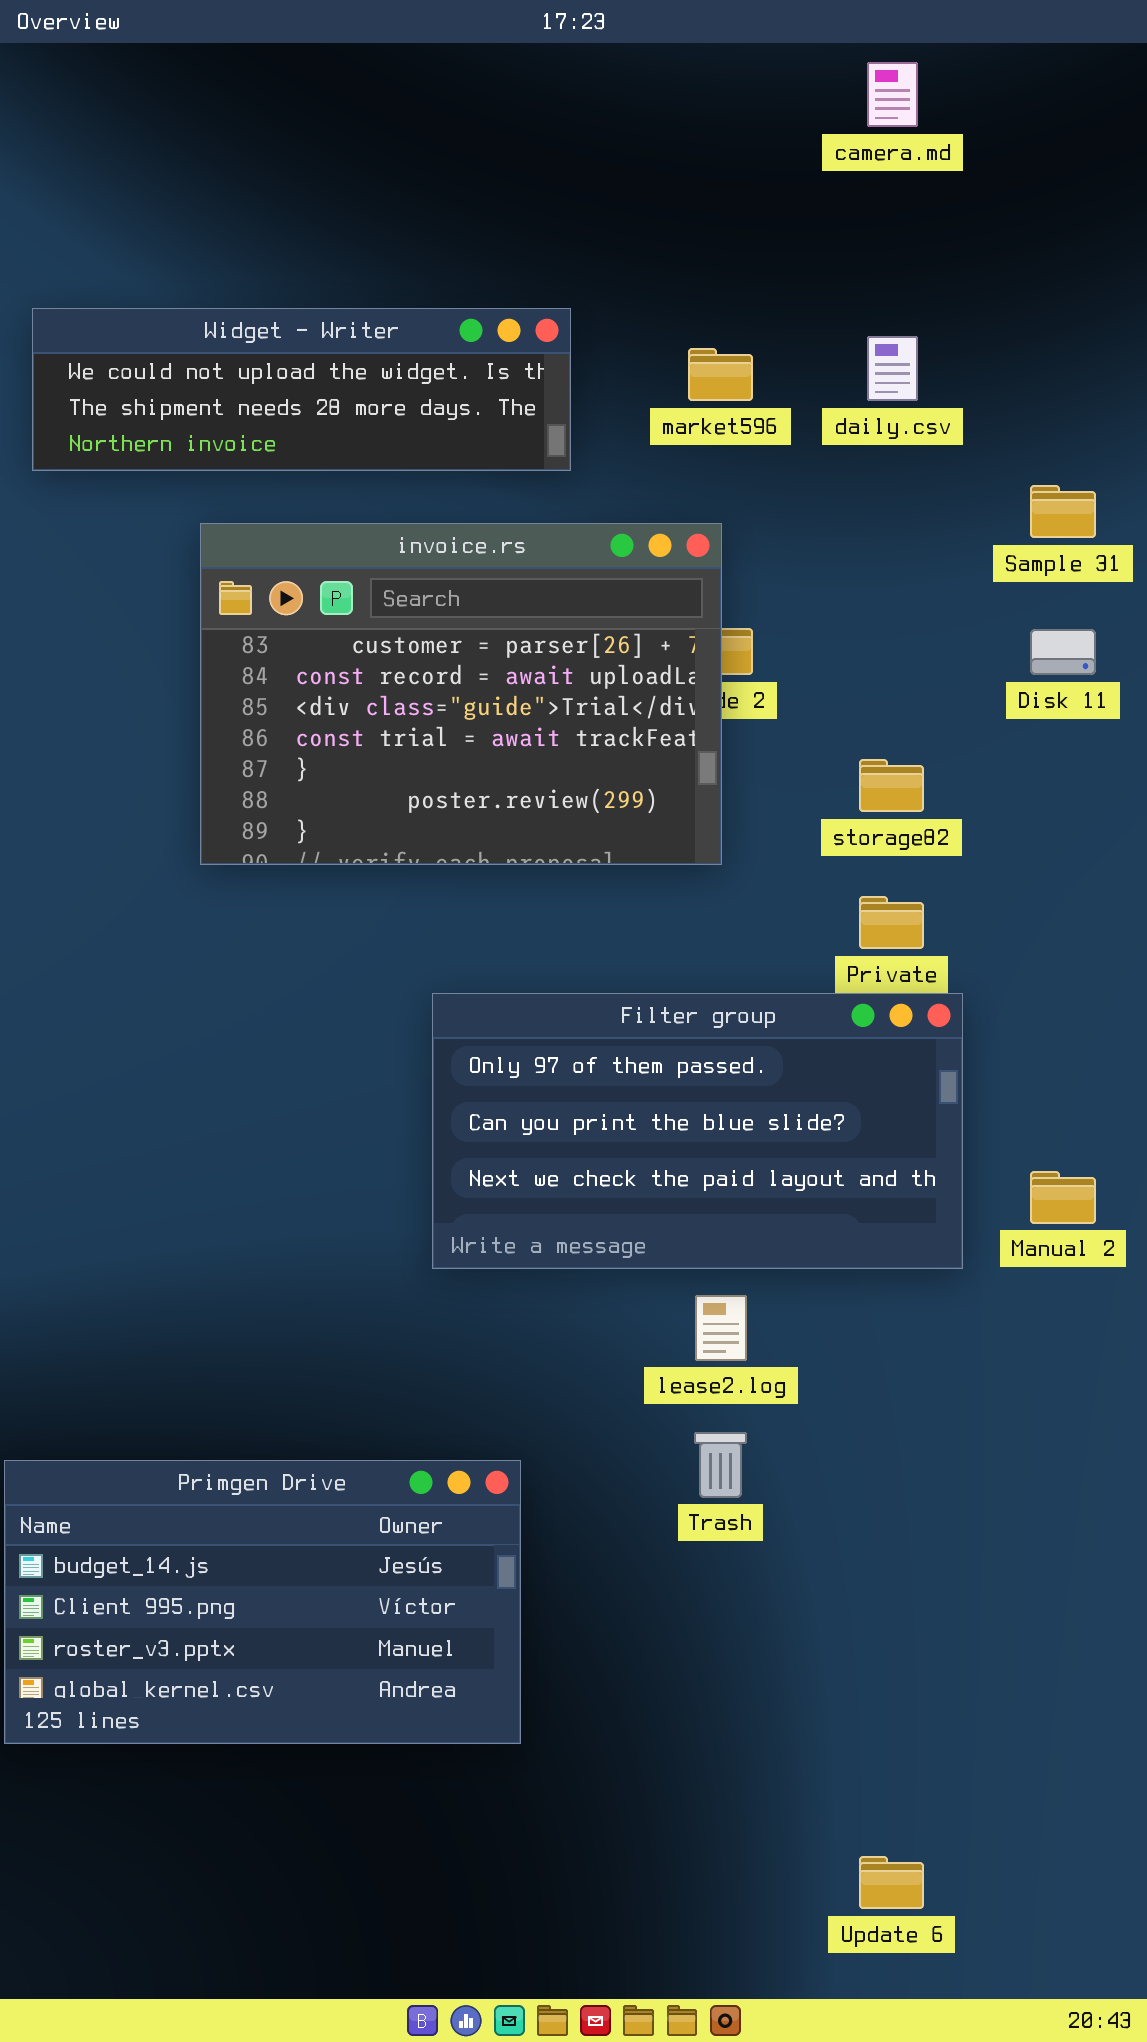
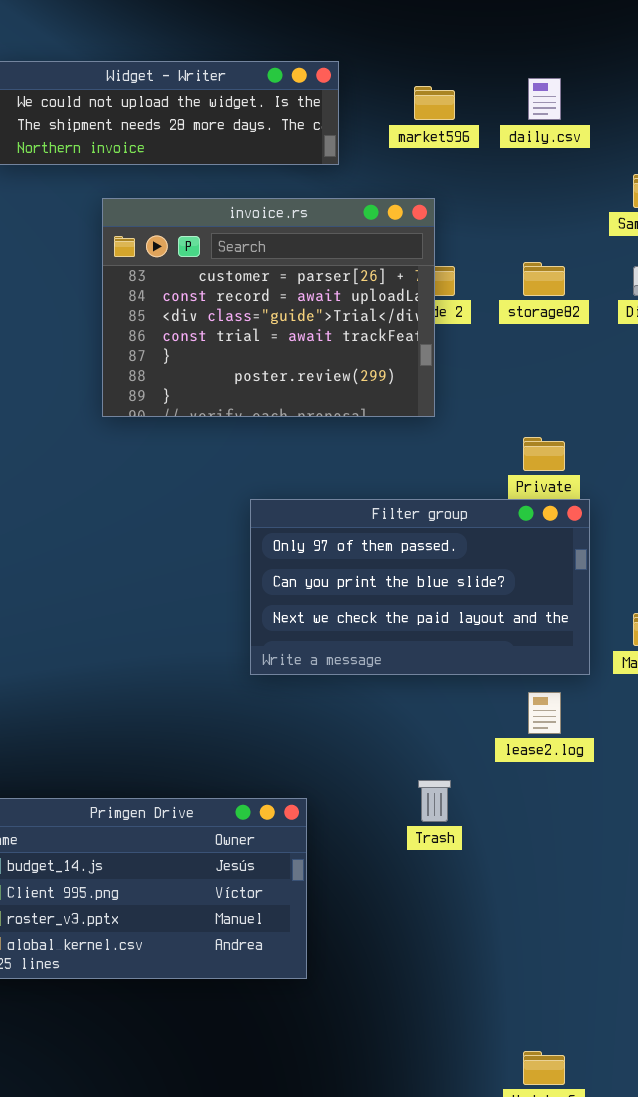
storage82: [859,759,924,812] -> [523,262,565,296], moved
lease2.log: [695,1295,747,1361] -> [528,692,561,734], moved

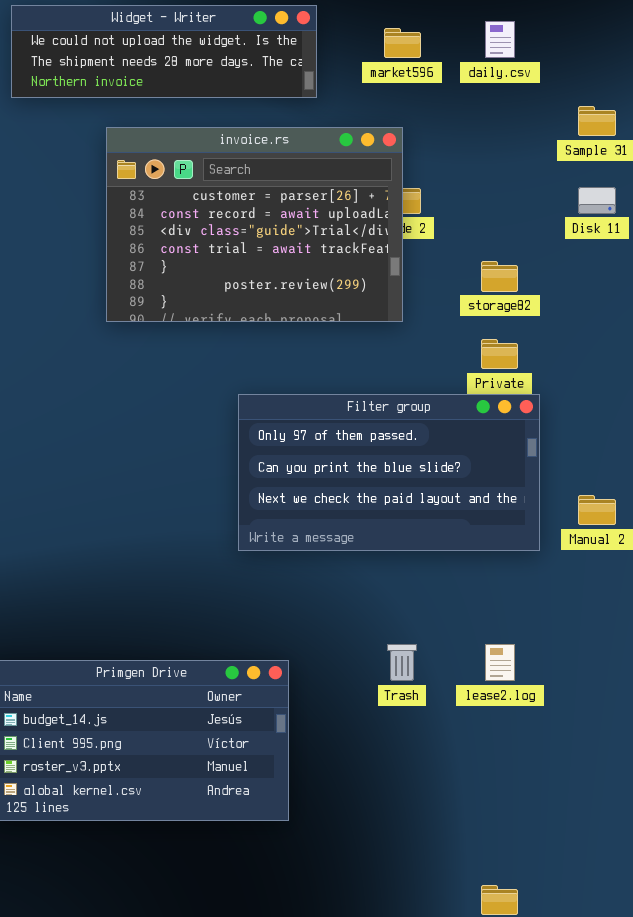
storage82: [523,262,565,296] -> [481,261,518,292], moved
lease2.log: [528,692,561,734] -> [485,644,515,681], moved

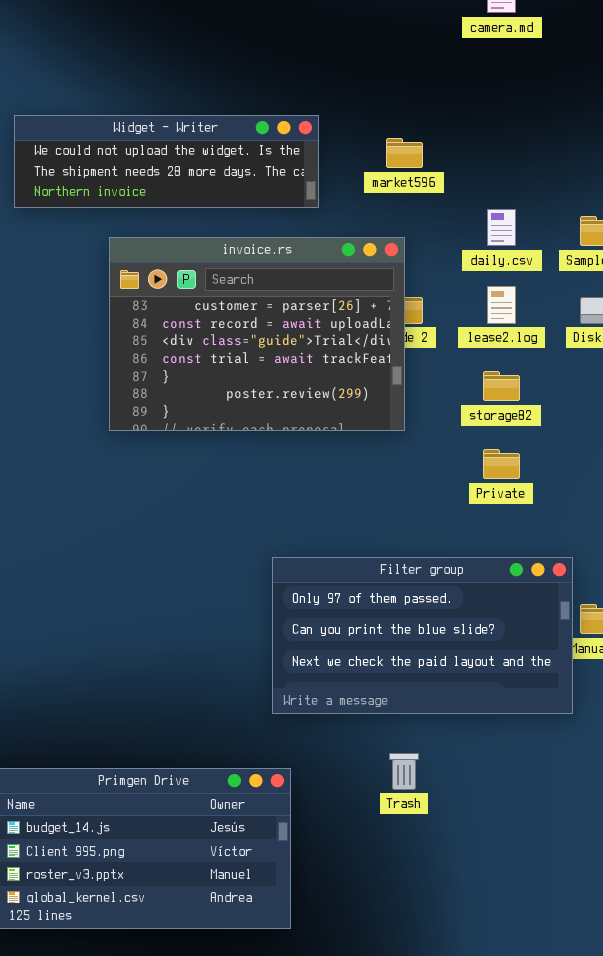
daily.csv: [485,21,515,58] -> [487,209,516,246], moved
Filter group: [238,394,540,551] -> [272,557,573,714], moved
lease2.log: [485,644,515,681] -> [487,286,516,324], moved

